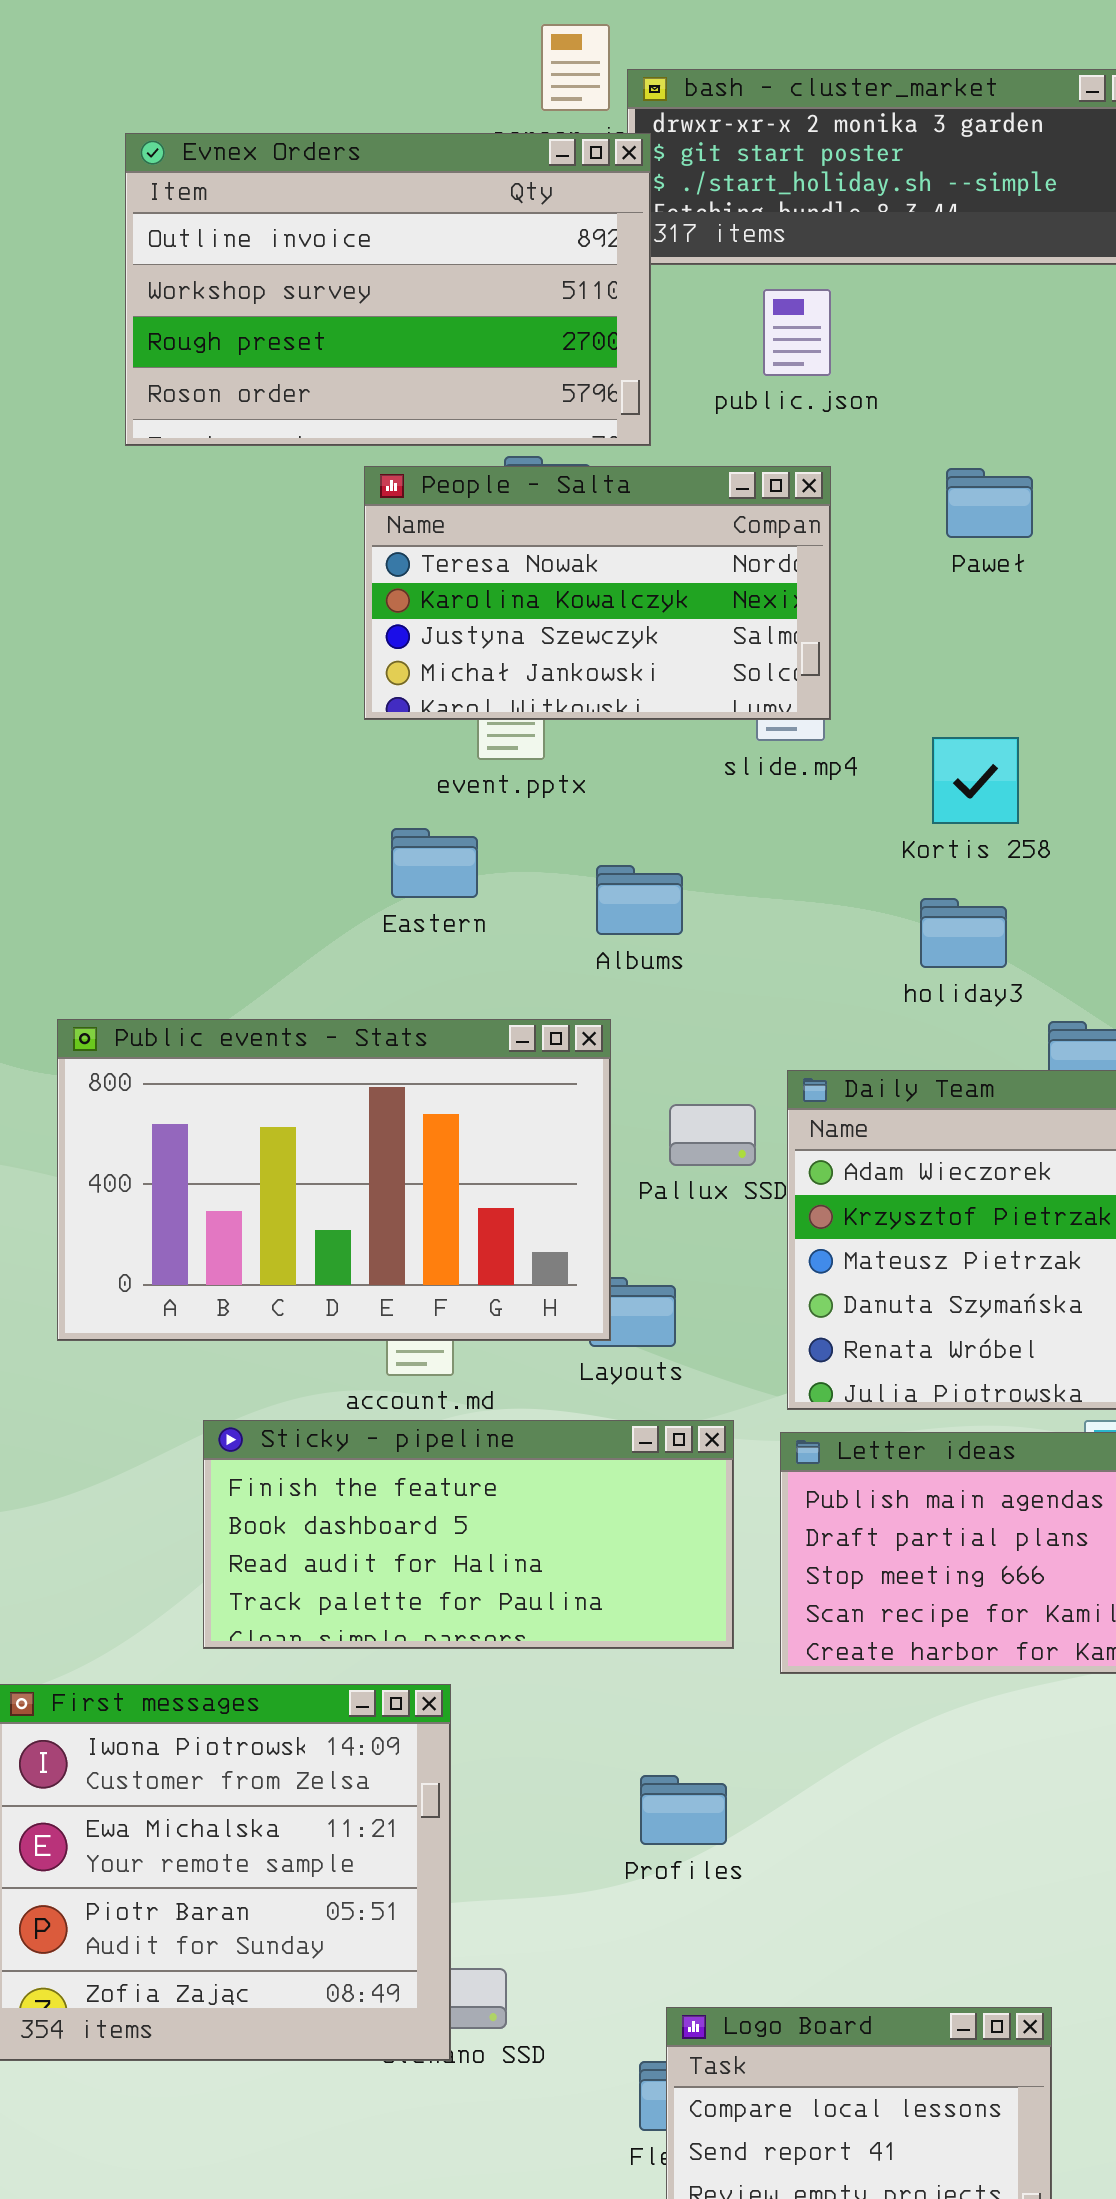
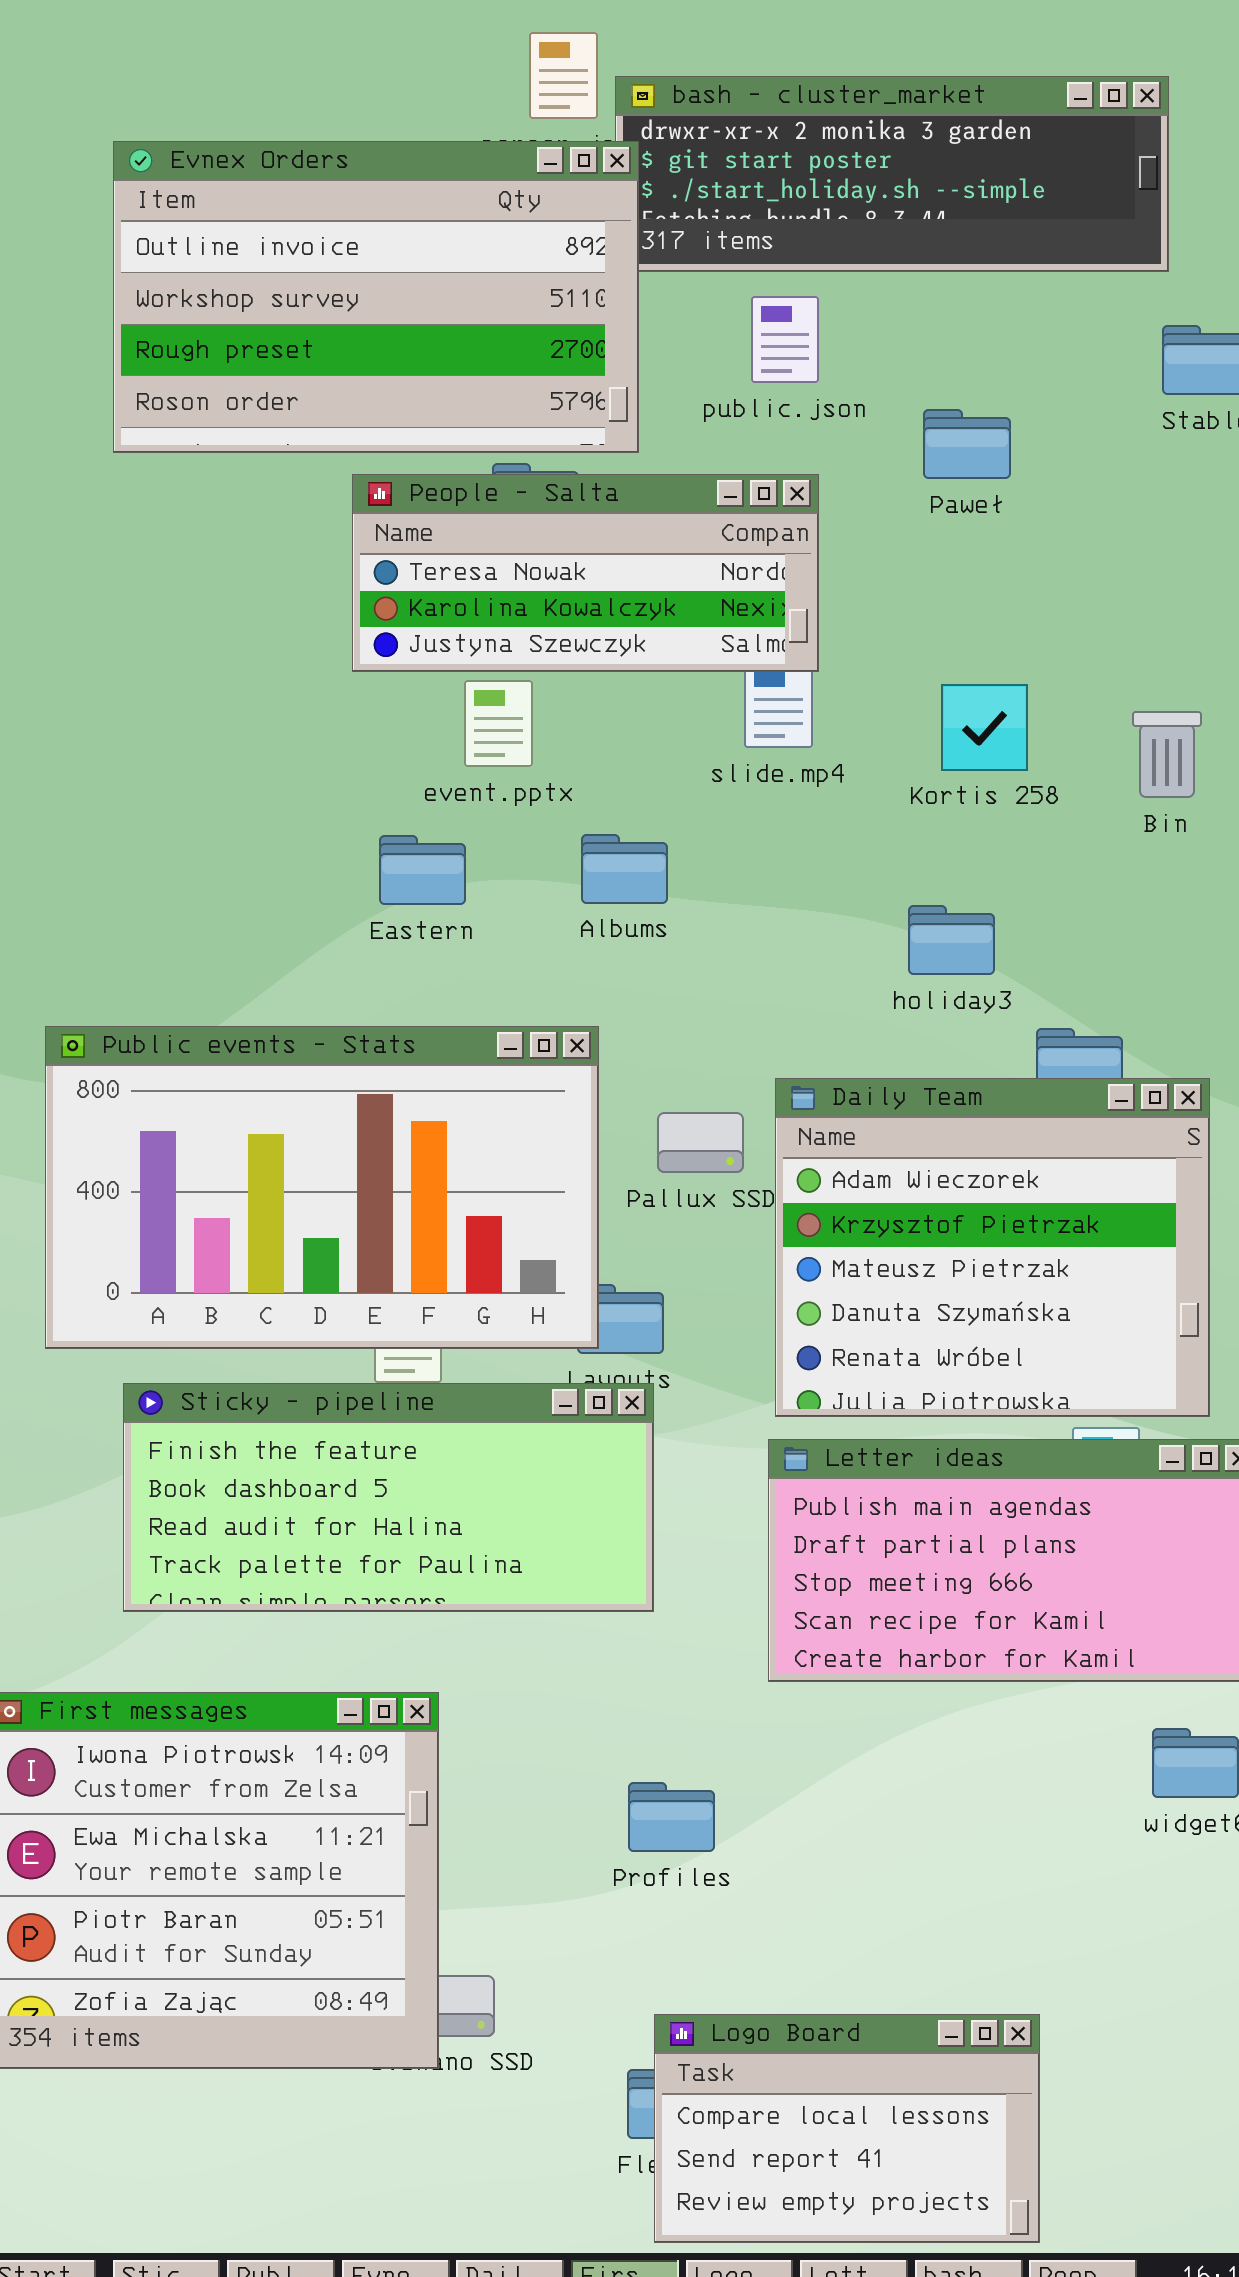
People - Salta: [364,466,831,720] -> [352,474,819,672], resized
Paweł: [946,468,1033,538] -> [923,409,1011,479], moved
Kortis 258: [932,737,1019,824] -> [941,684,1028,771], moved
Albums: [596,865,683,935] -> [581,834,668,904], moved
Sticky - pipeline: [203,1420,734,1649] -> [123,1383,654,1612], moved

